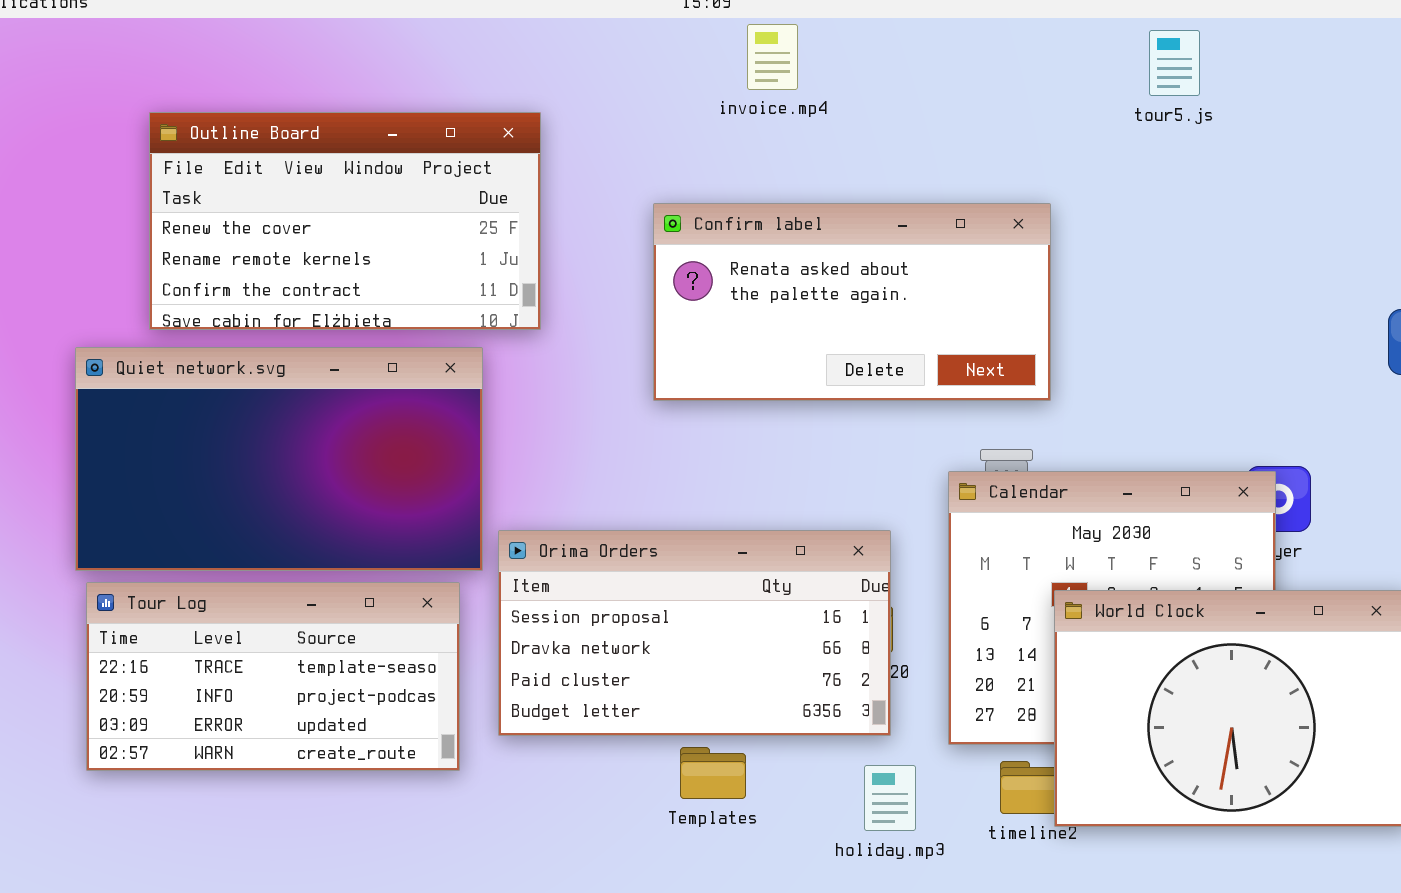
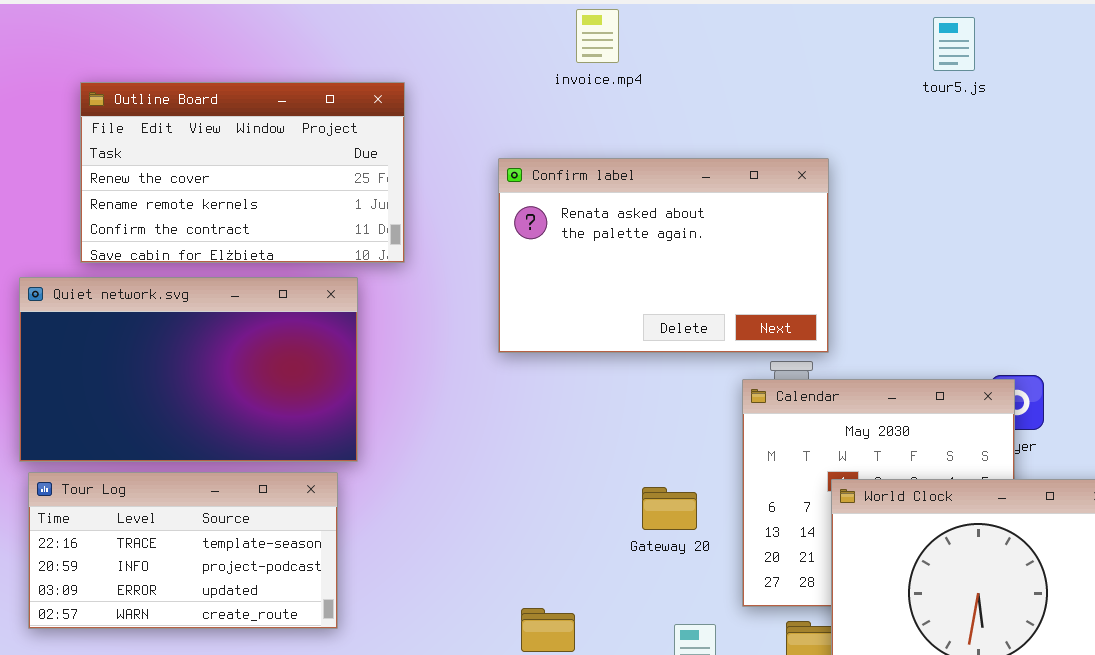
tour5.js: [1149,30,1200,96] -> [933,17,975,71], moved
Confirm label: [653,203,1051,401] -> [498,158,829,353], resized
Orima Orders: [498,530,891,736] -> none, closed

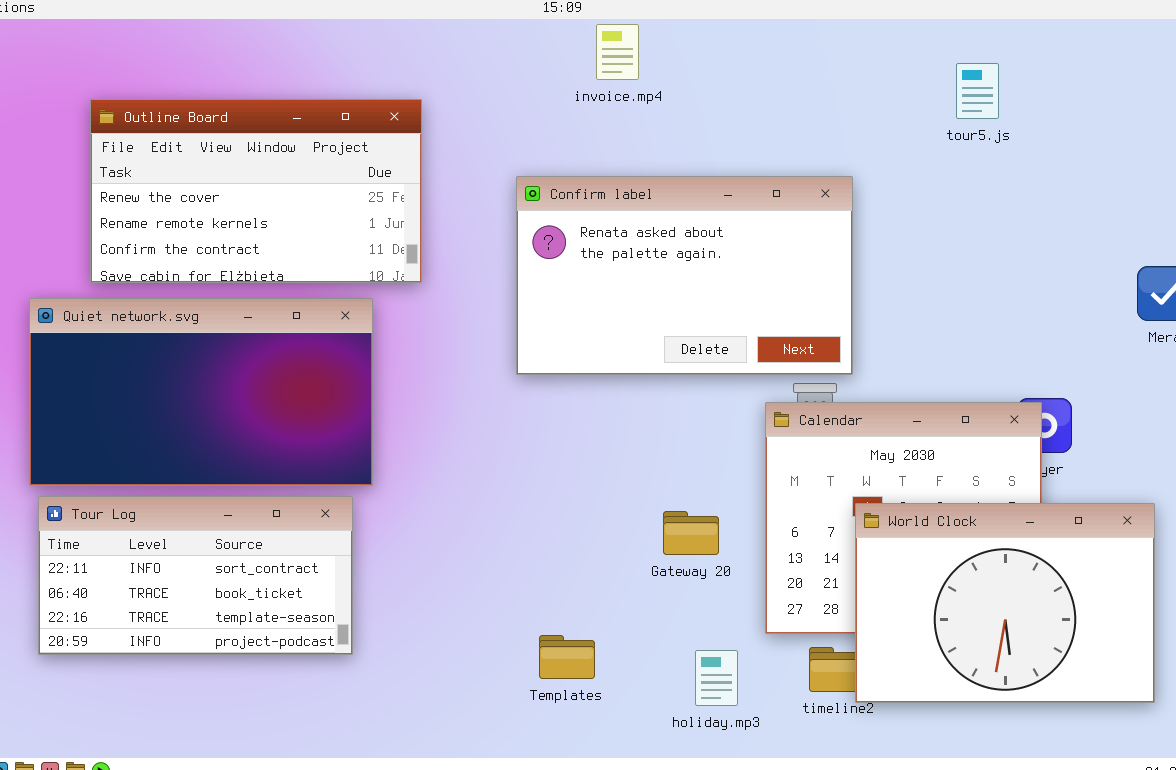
tour5.js: [933,17,975,71] -> [956,63,999,119], moved
Tour Log: [28,472,338,629] -> [38,496,353,655], scrolled up 2 rows

